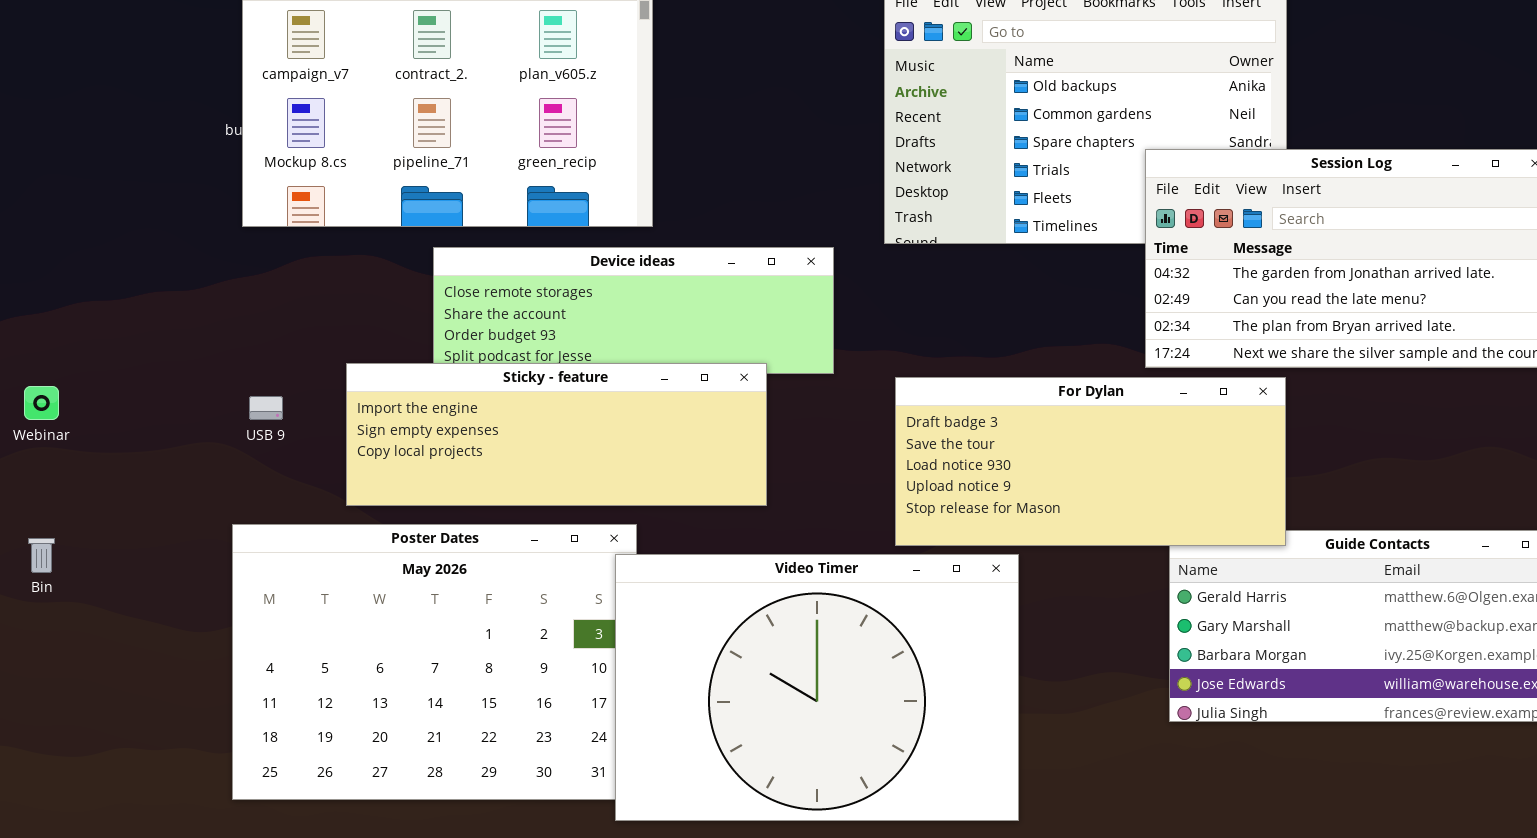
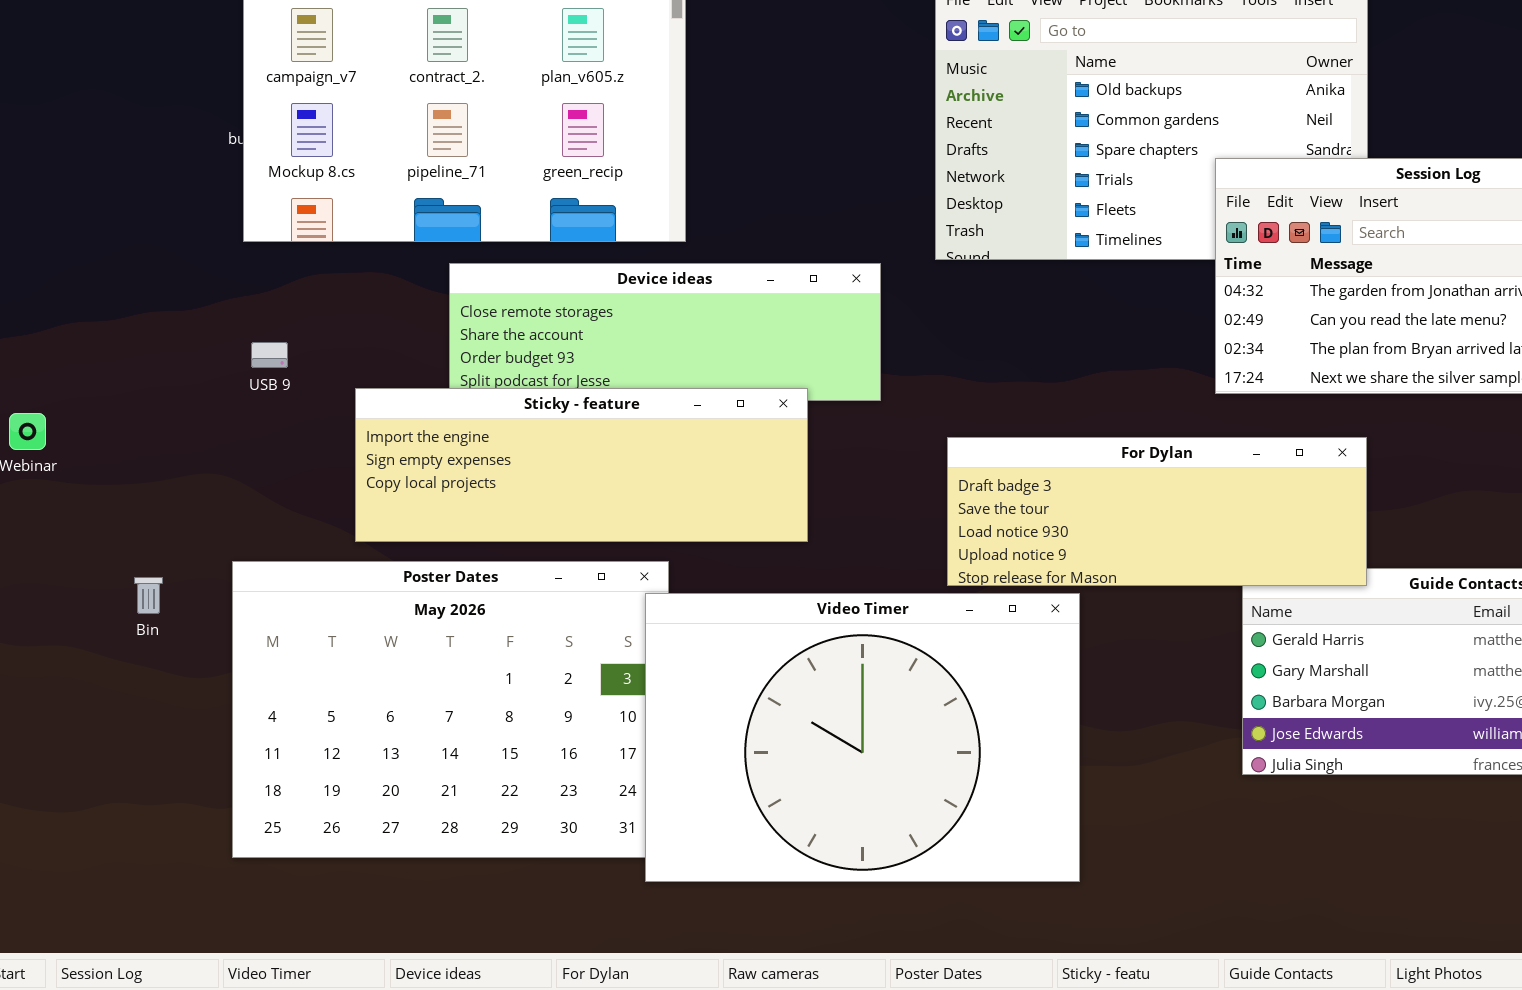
For Dylan: [895,377,1286,546] -> [947,437,1367,586], resized
USB 9: [249,396,283,420] -> [251,342,288,368], moved
Bin: [28,538,55,573] -> [134,577,163,614], moved

